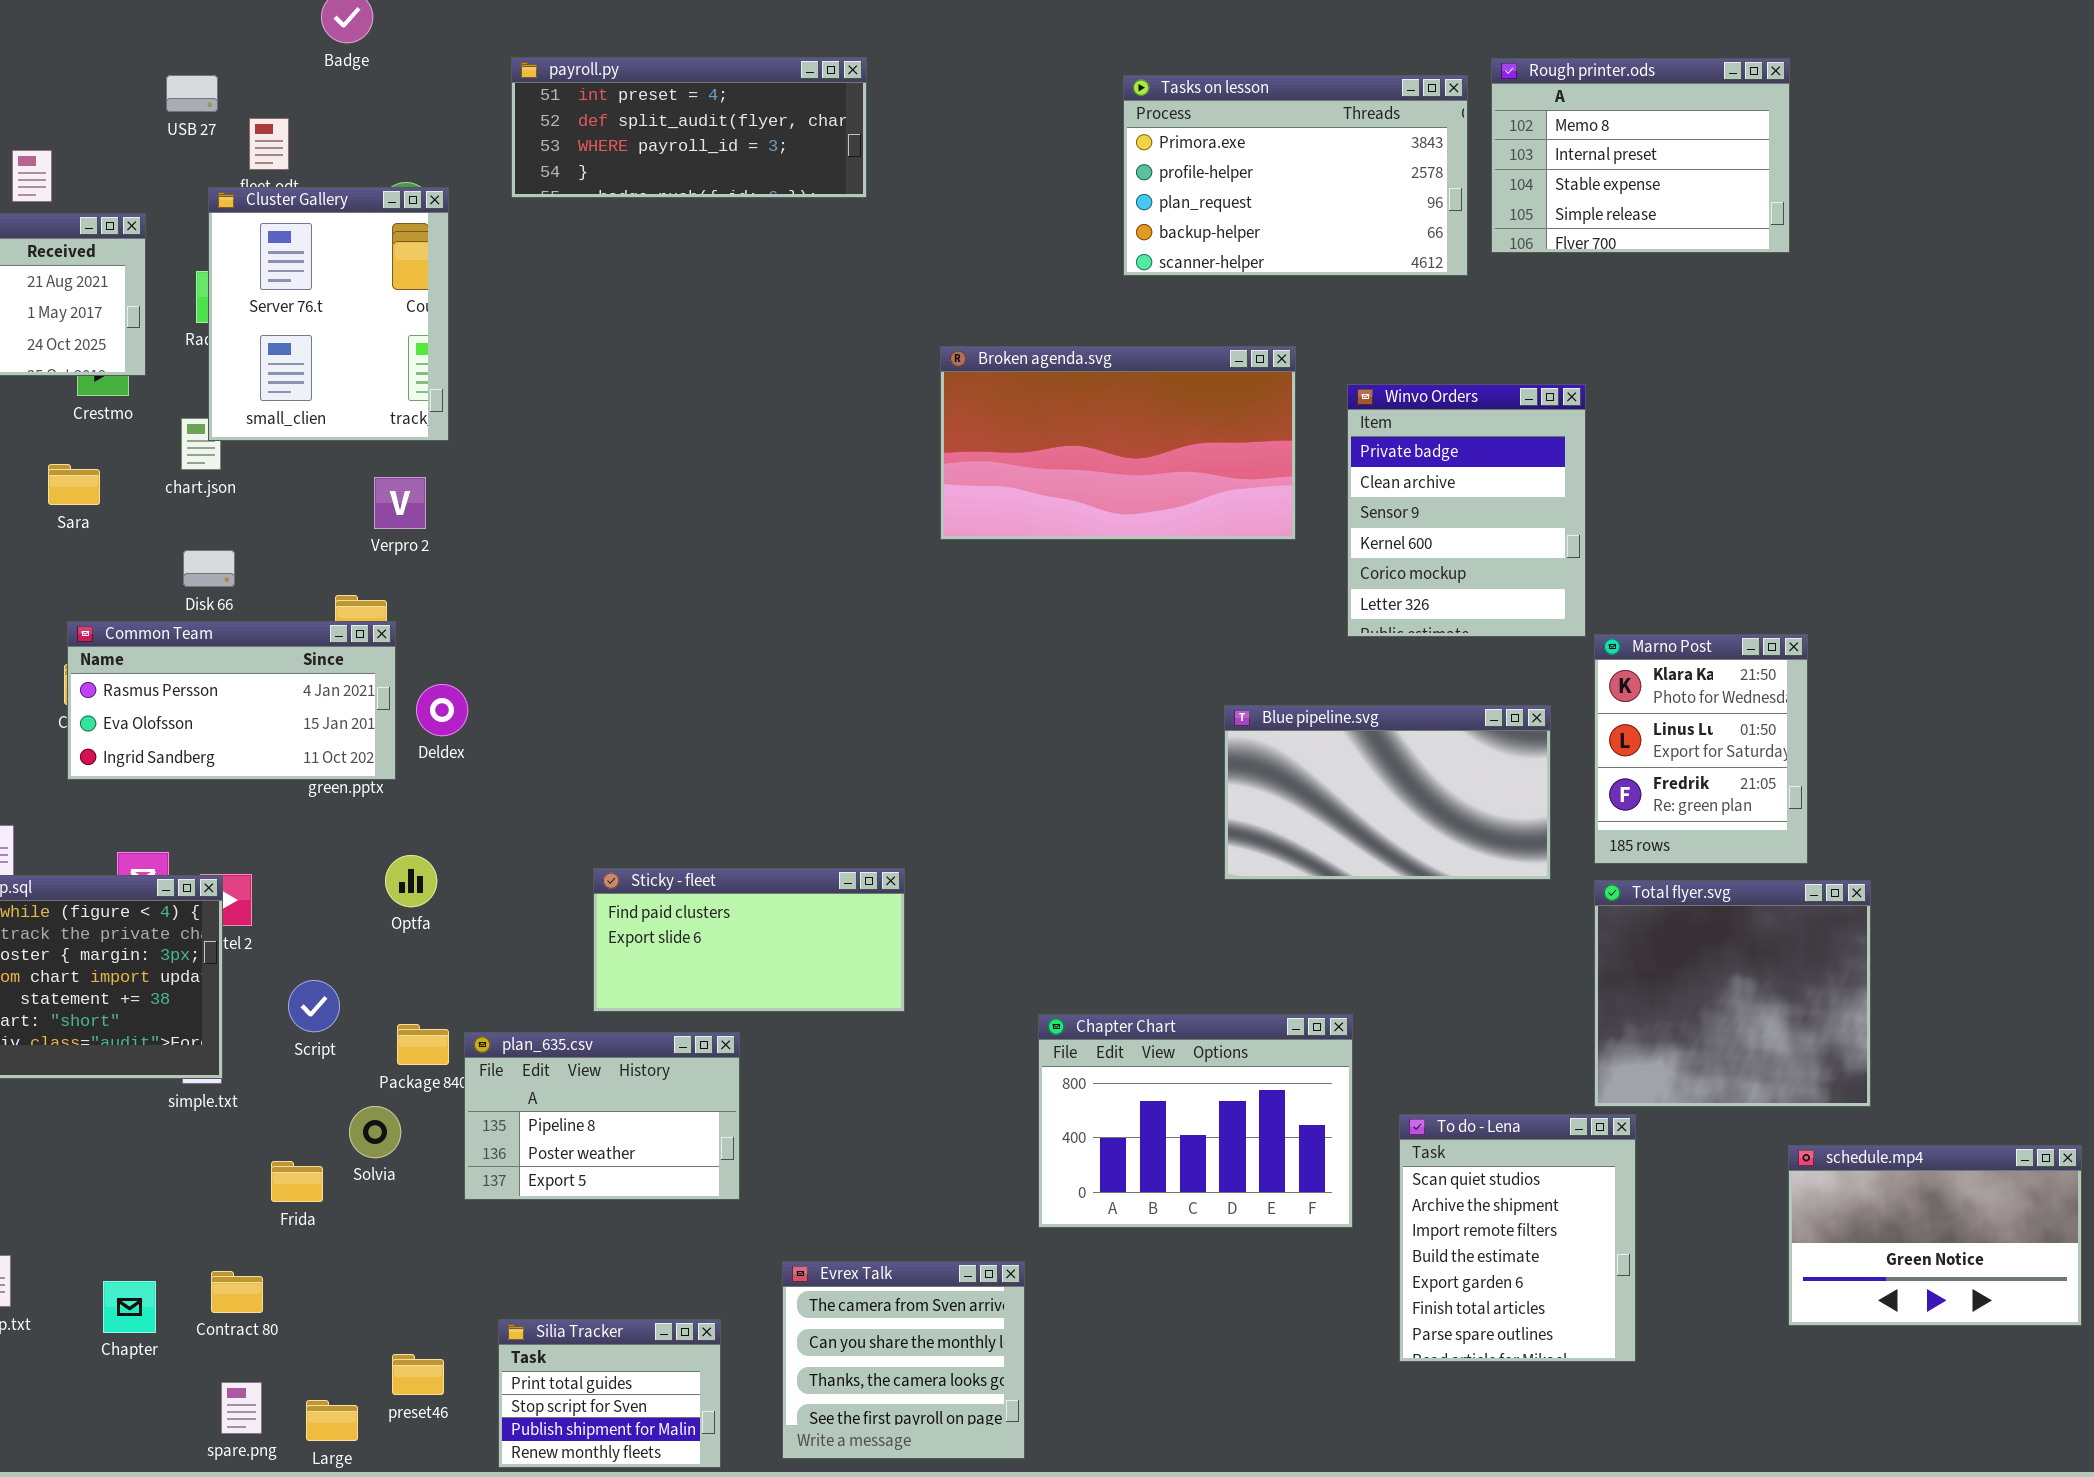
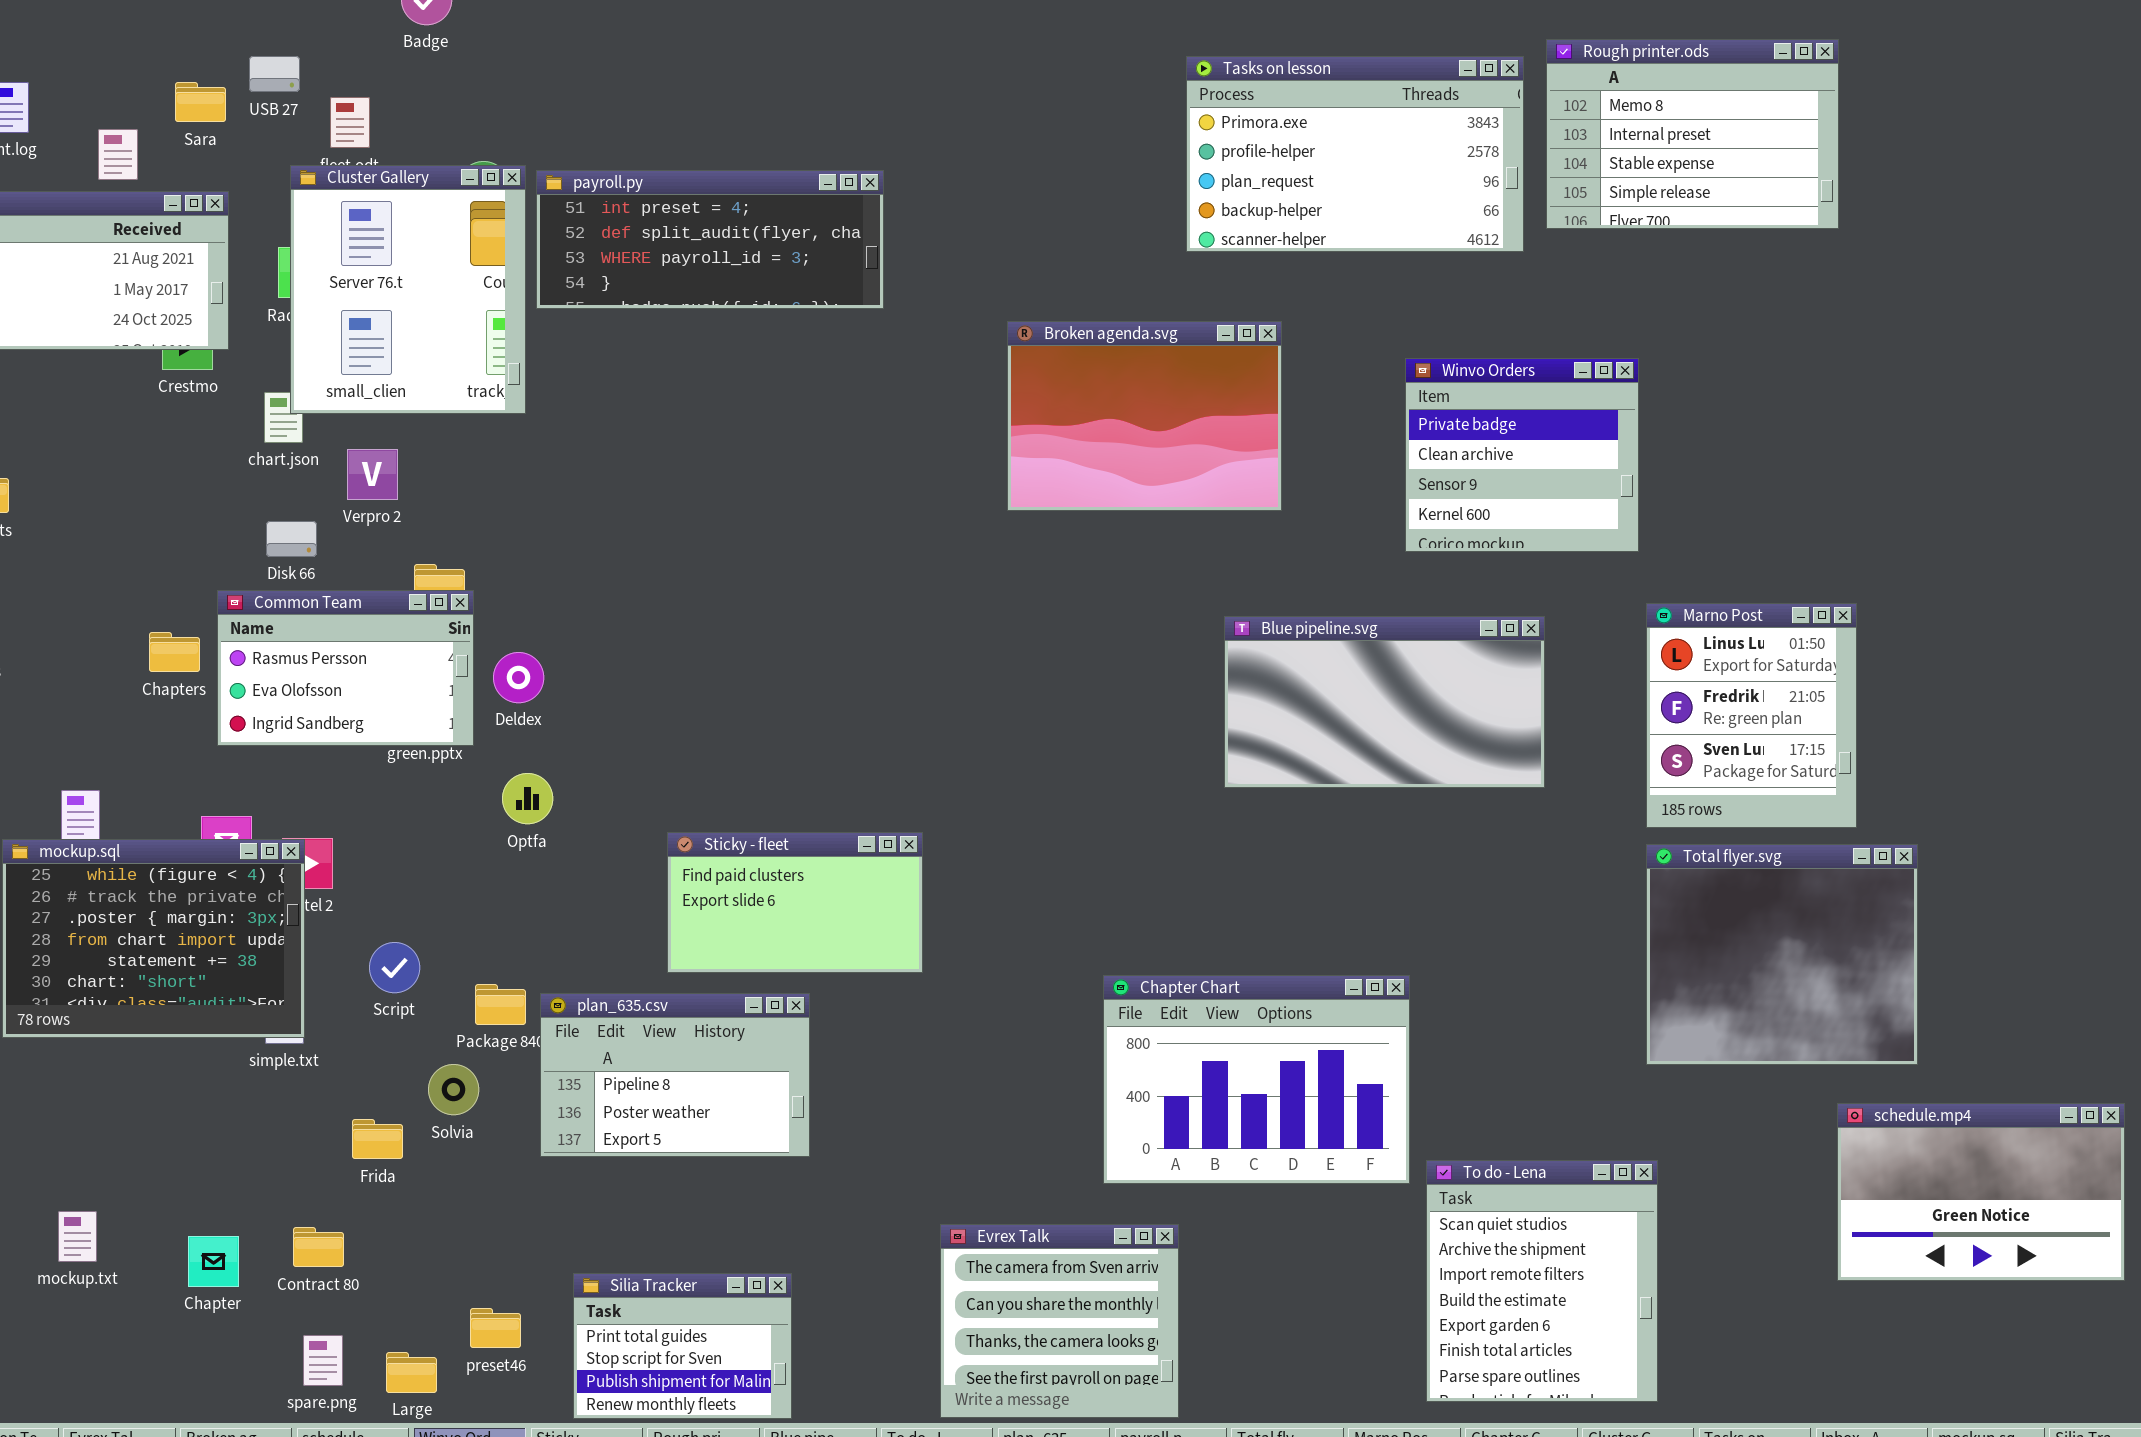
payroll.py: [511,57,867,198] -> [536,170,884,309], moved
Broken agenda.svg: [940,346,1296,540] -> [1007,321,1282,511], resized
Winvo Orders: [1347,384,1586,637] -> [1405,358,1639,552], resized
Sara: [48,464,100,505] -> [175,82,226,122], moved
Verpro 2: [374,477,426,529] -> [347,449,398,500], moved
Common Team: [67,621,396,780] -> [217,590,474,746], resized
Marno Post: [1594,634,1808,864] -> [1646,603,1857,828], scrolled down 1 row
Blue pipeline.svg: [1224,705,1551,880] -> [1224,616,1545,788], moved
Optfa: [385,855,437,907] -> [502,773,553,824], moved
Sticky - fleet: [593,868,905,1012] -> [667,832,923,973], resized
To do - Lena: [1399,1114,1636,1362] -> [1426,1160,1658,1402], moved
Evrex Talk: [782,1261,1025,1459] -> [940,1224,1179,1418], moved

